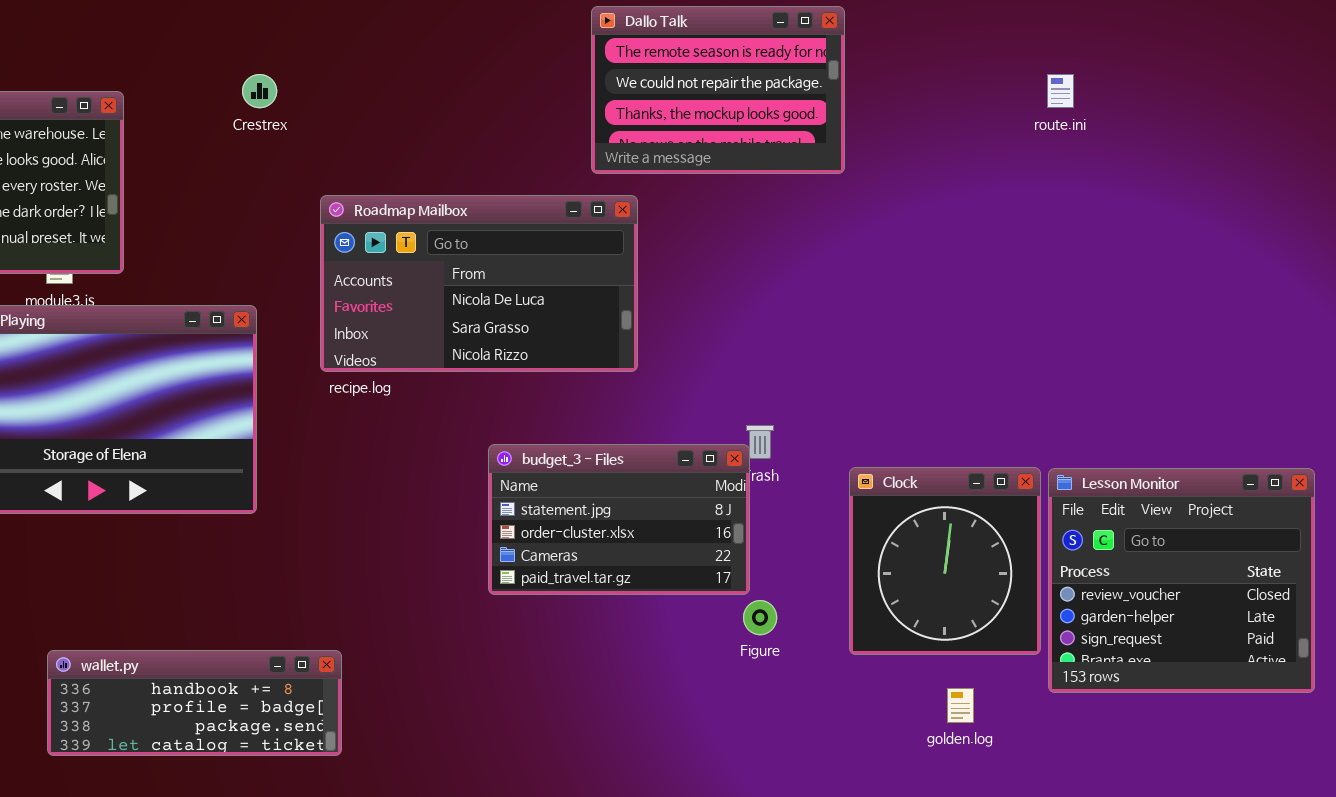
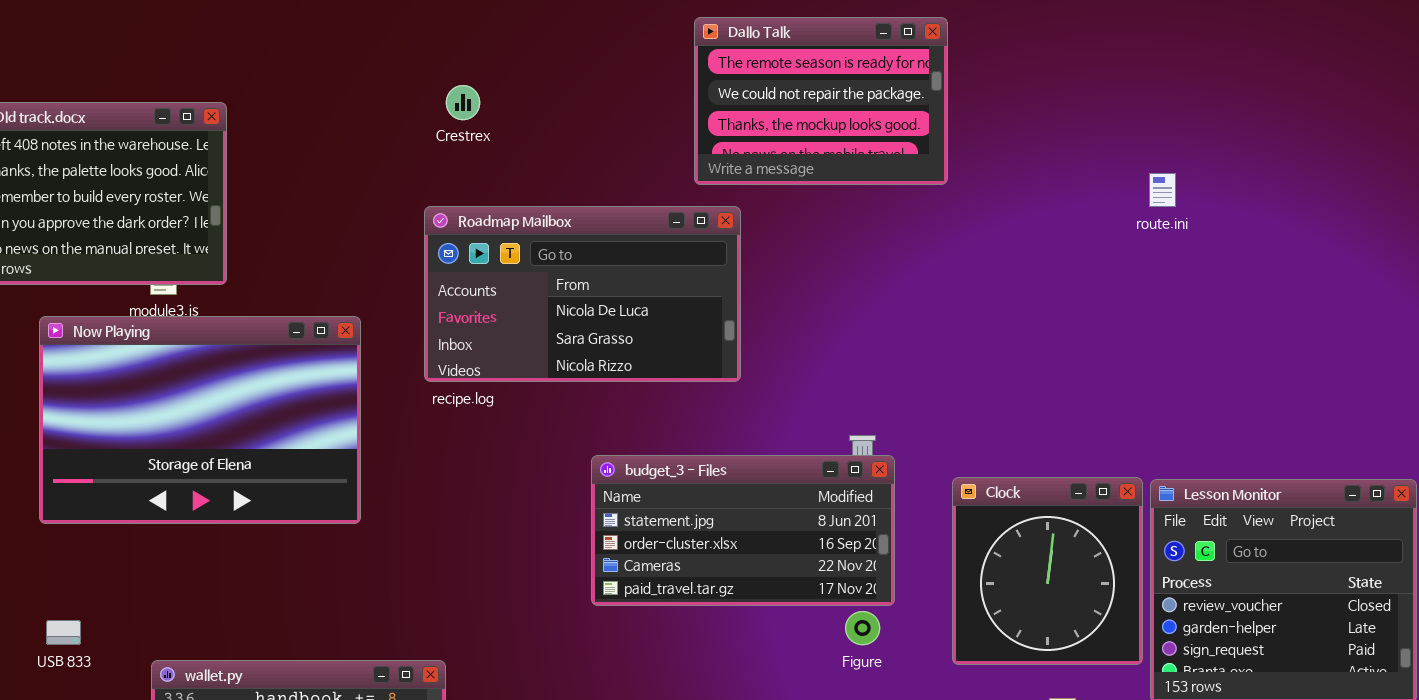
Crestrex: [242,74,277,108] -> [446,85,480,120], moved
route.ini: [1047,74,1074,108] -> [1149,173,1176,207], moved
budget_3 - Files: [488,444,750,595] -> [591,455,895,606], resized

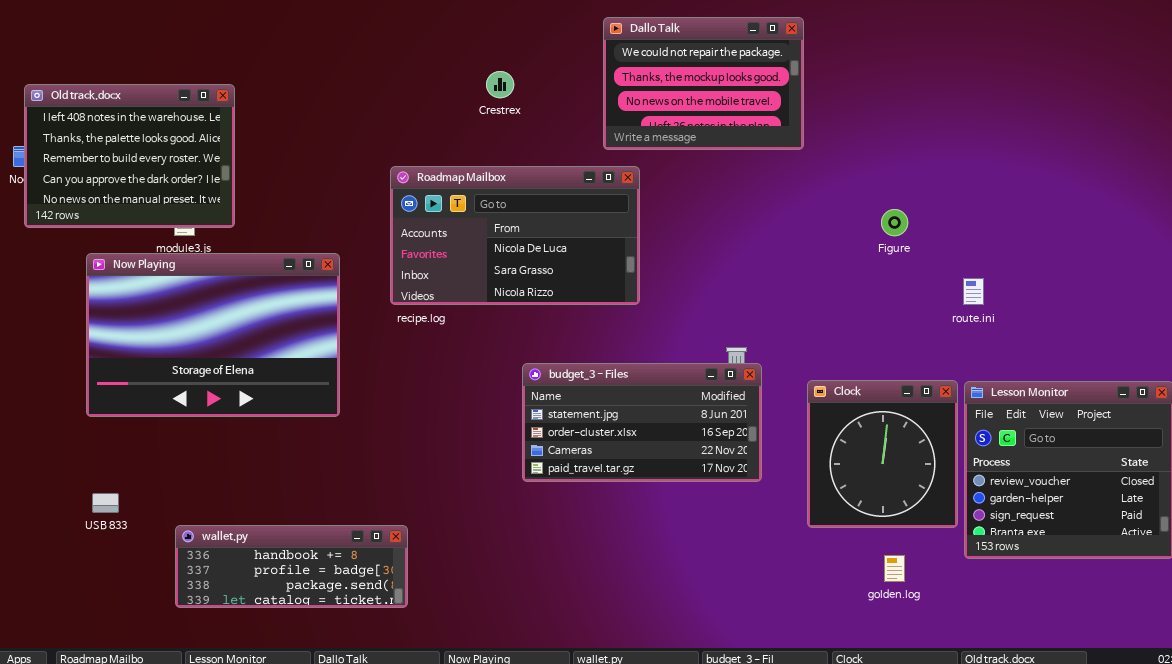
Dallo Talk: [694,17,948,185] -> [603,17,804,150], scrolled down 1 row
Crestrex: [446,85,480,120] -> [486,71,514,98], moved
route.ini: [1149,173,1176,207] -> [963,278,984,305], moved
Figure: [845,611,880,645] -> [881,209,908,236], moved

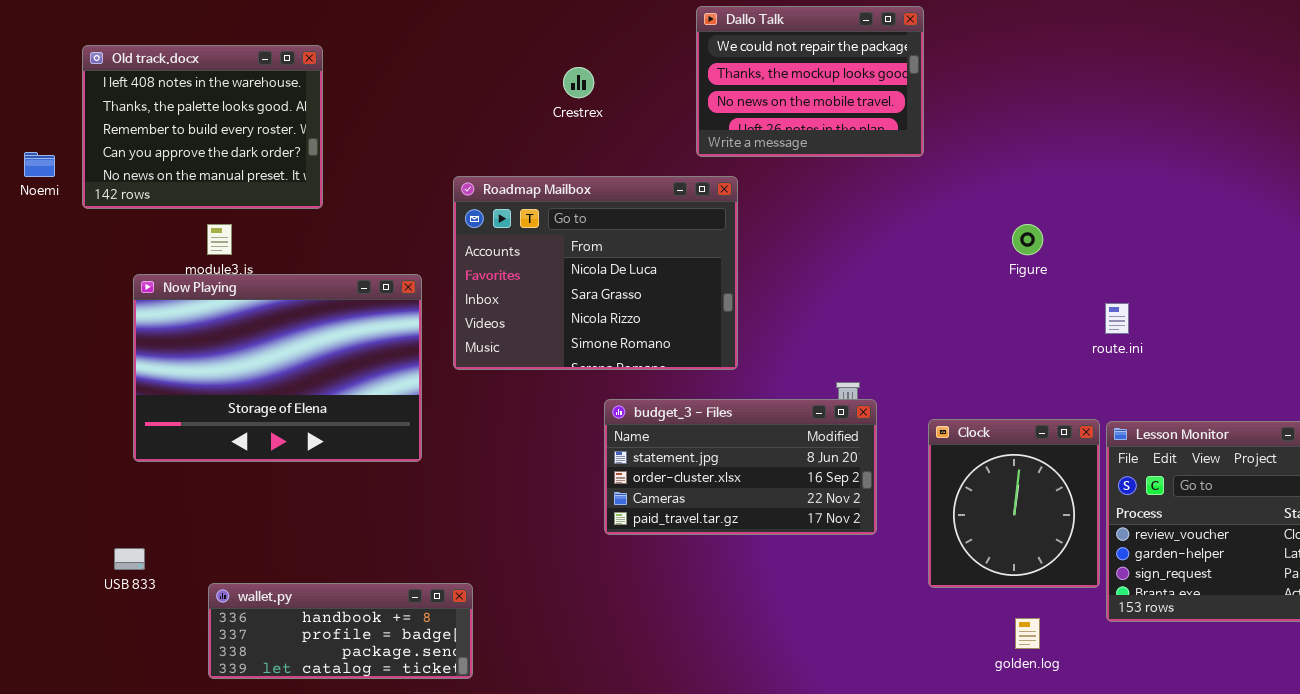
Old track.docx: [24,84,235,228] -> [82,45,323,209], moved
Roadmap Mailbox: [390,166,640,305] -> [453,176,738,370], resized
Now Playing: [86,253,340,417] -> [133,274,422,462], moved

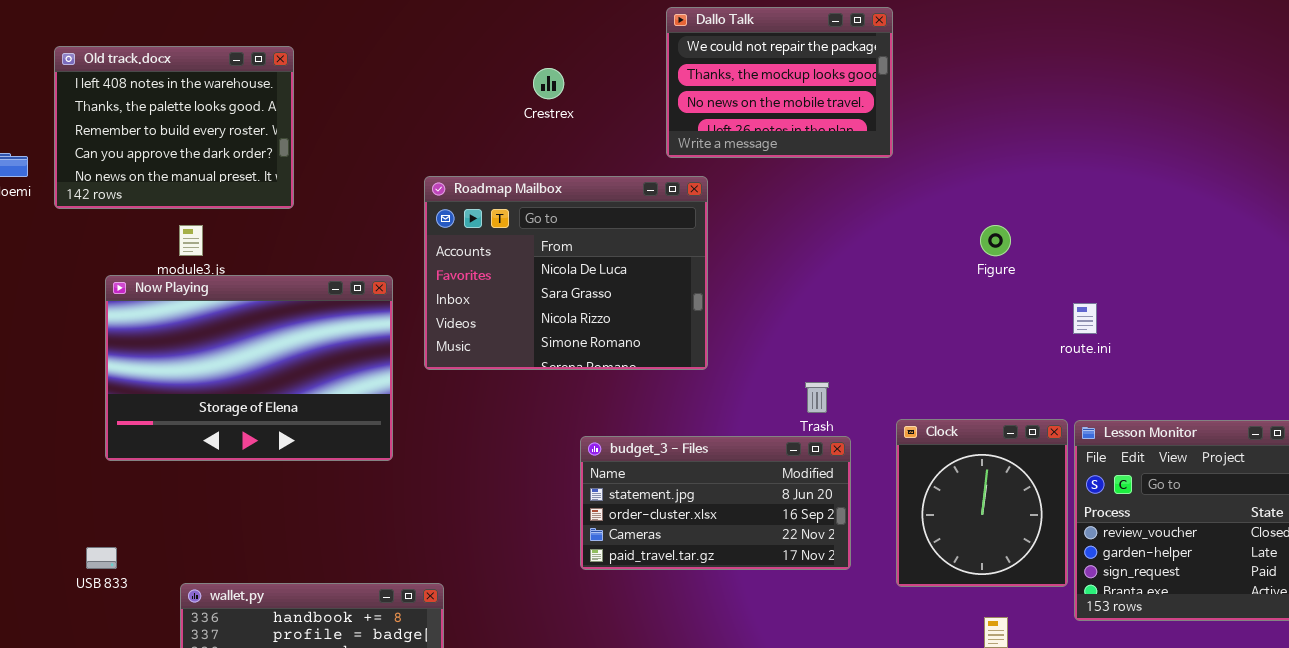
budget_3 - Files: [604,399,877,535] -> [580,436,851,570], moved

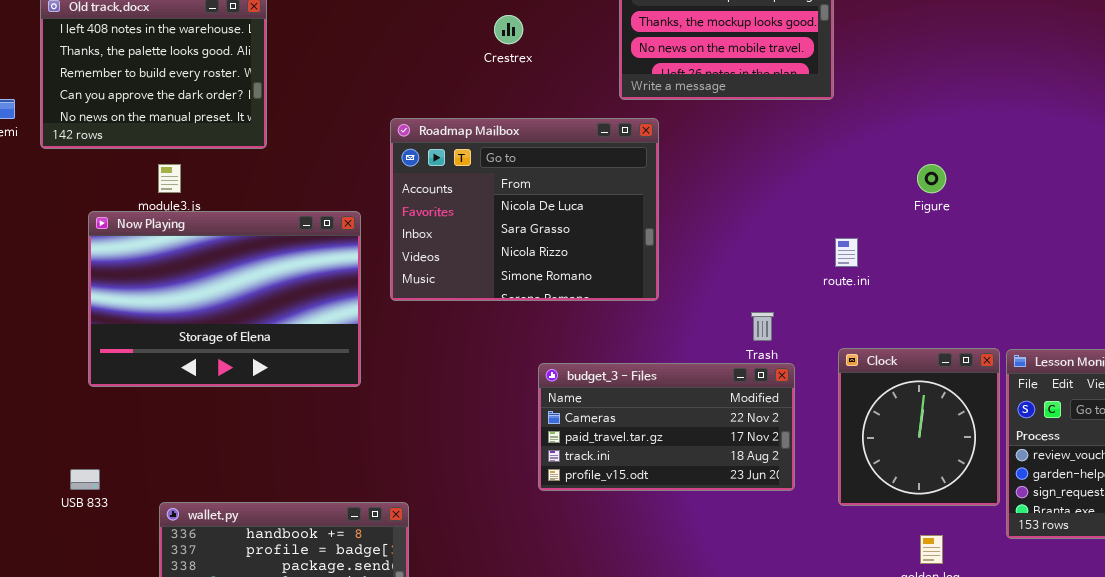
route.ini: [1073,303,1097,334] -> [835,238,858,267], moved
budget_3 - Files: [580,436,851,570] -> [538,363,795,491], scrolled down 2 rows

